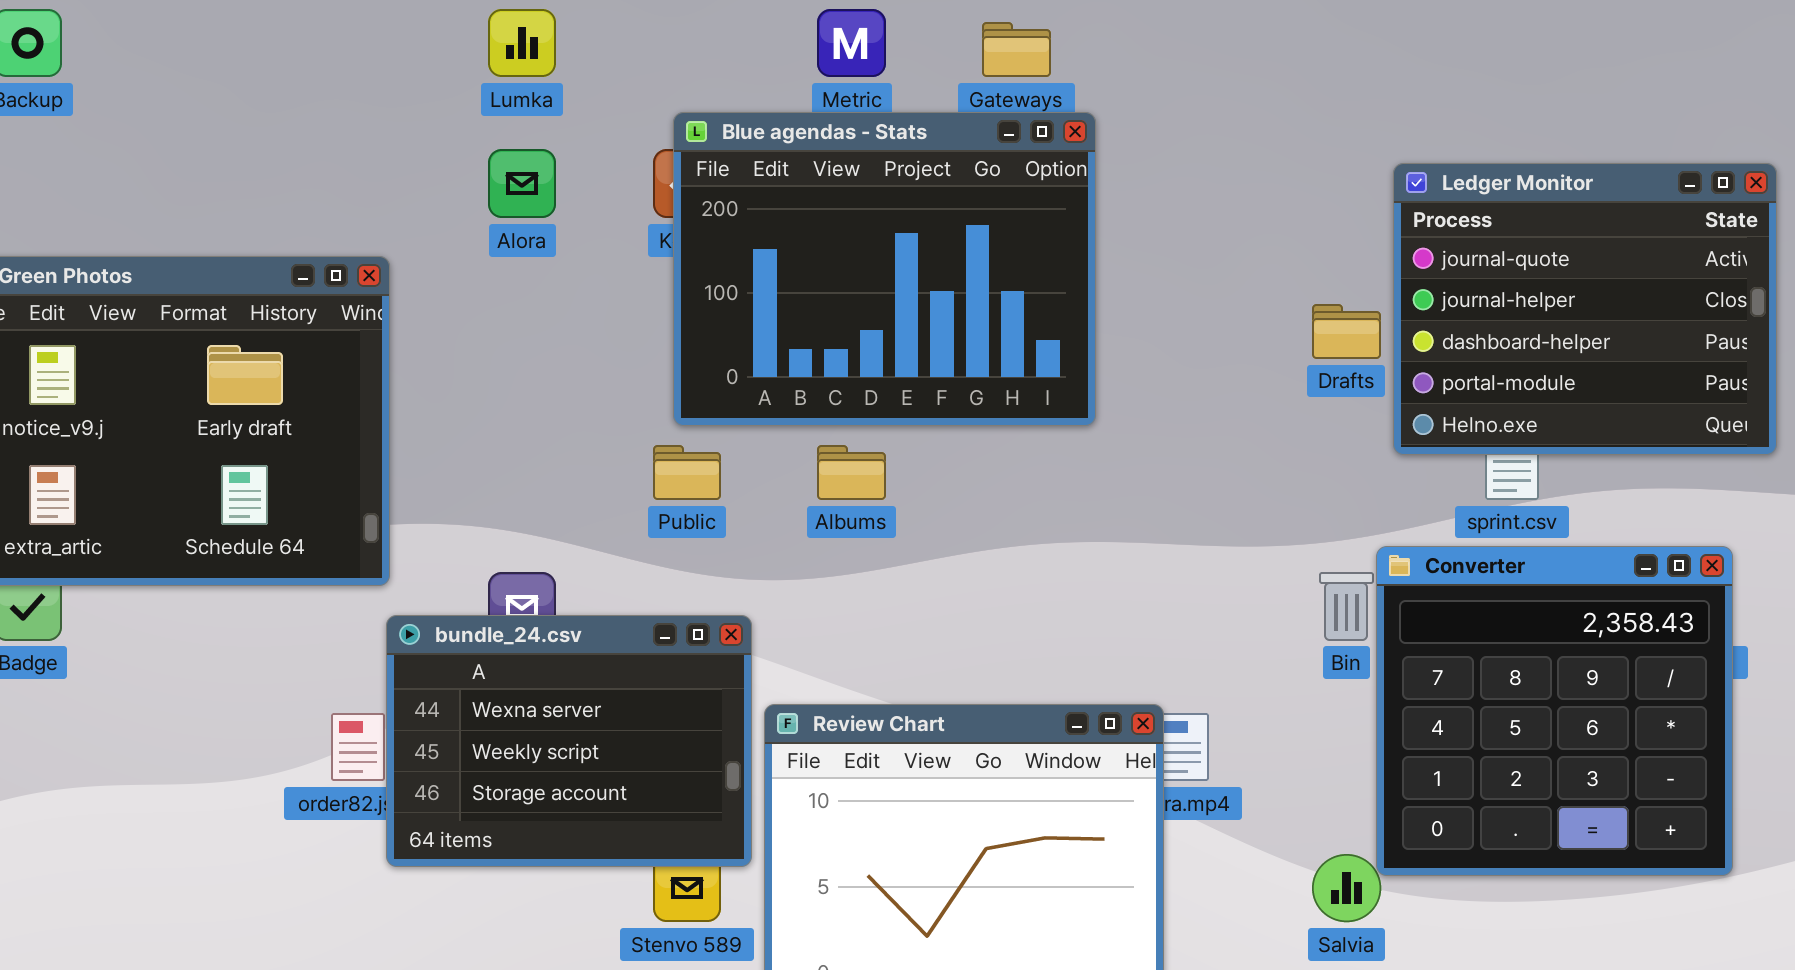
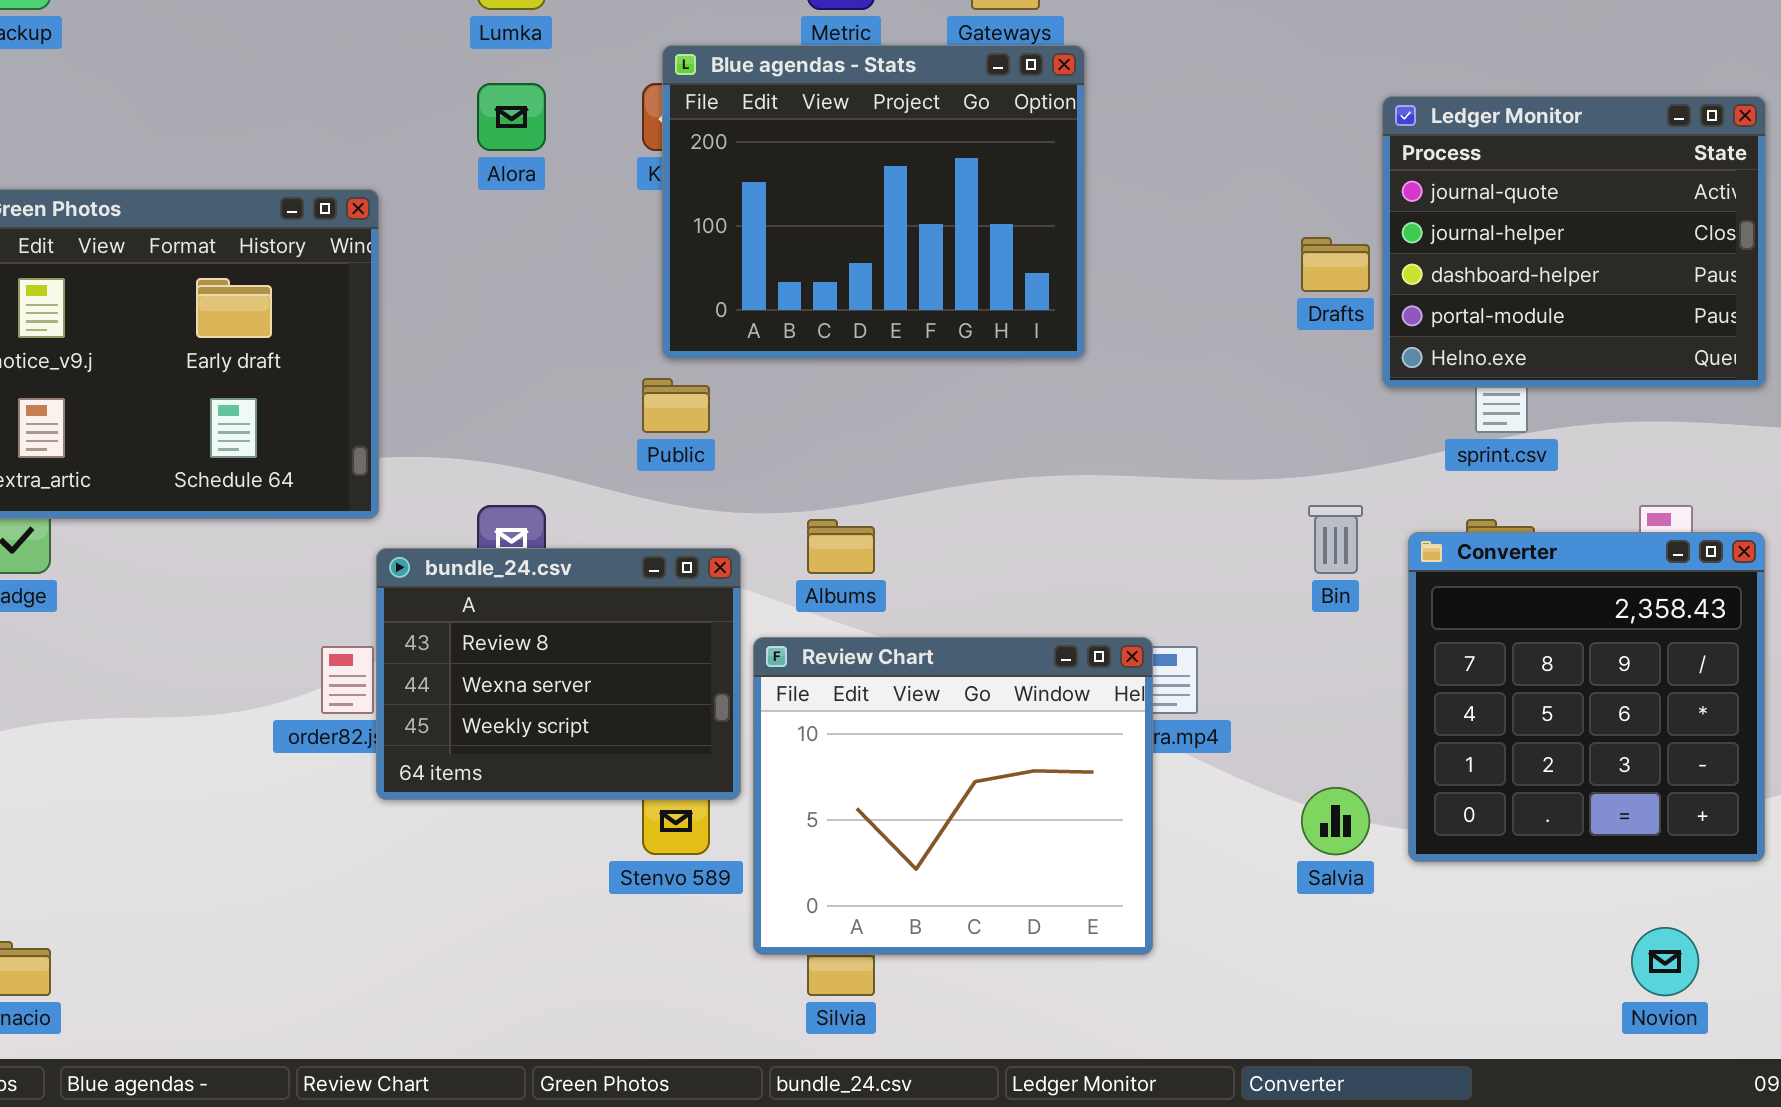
Albums: [817,445,886,500] -> [807,519,875,574], moved
Converter: [1376,546,1733,876] -> [1408,532,1765,862], moved
bundle_24.csv: [386,615,752,867] -> [376,548,741,800], scrolled up 1 row

